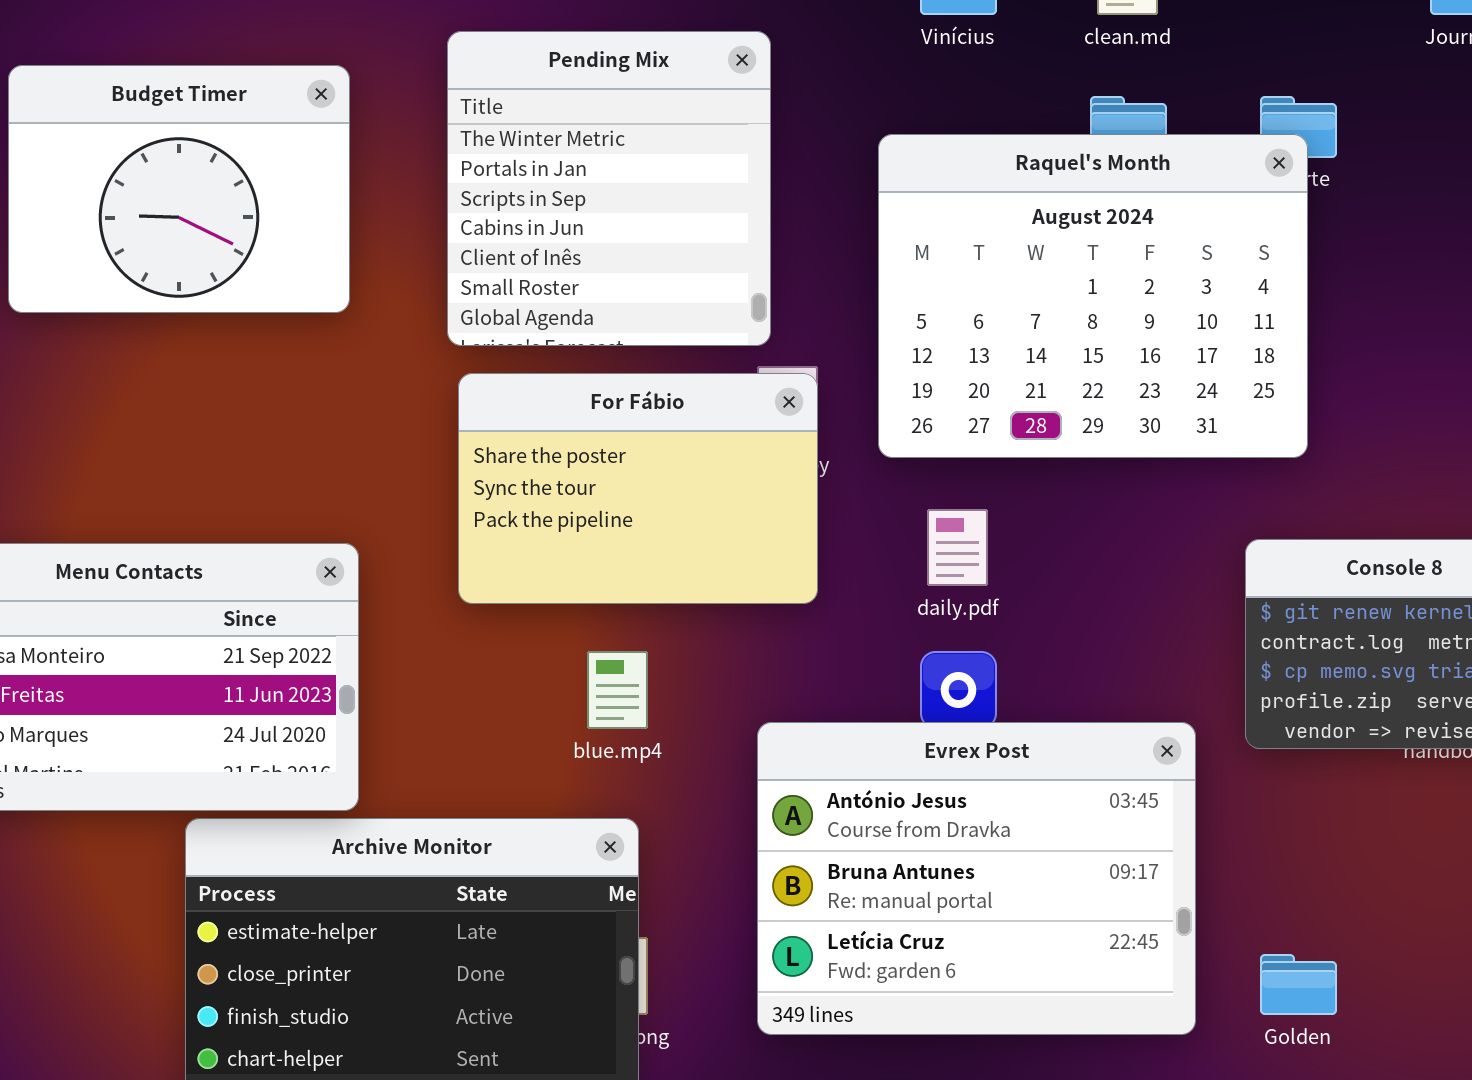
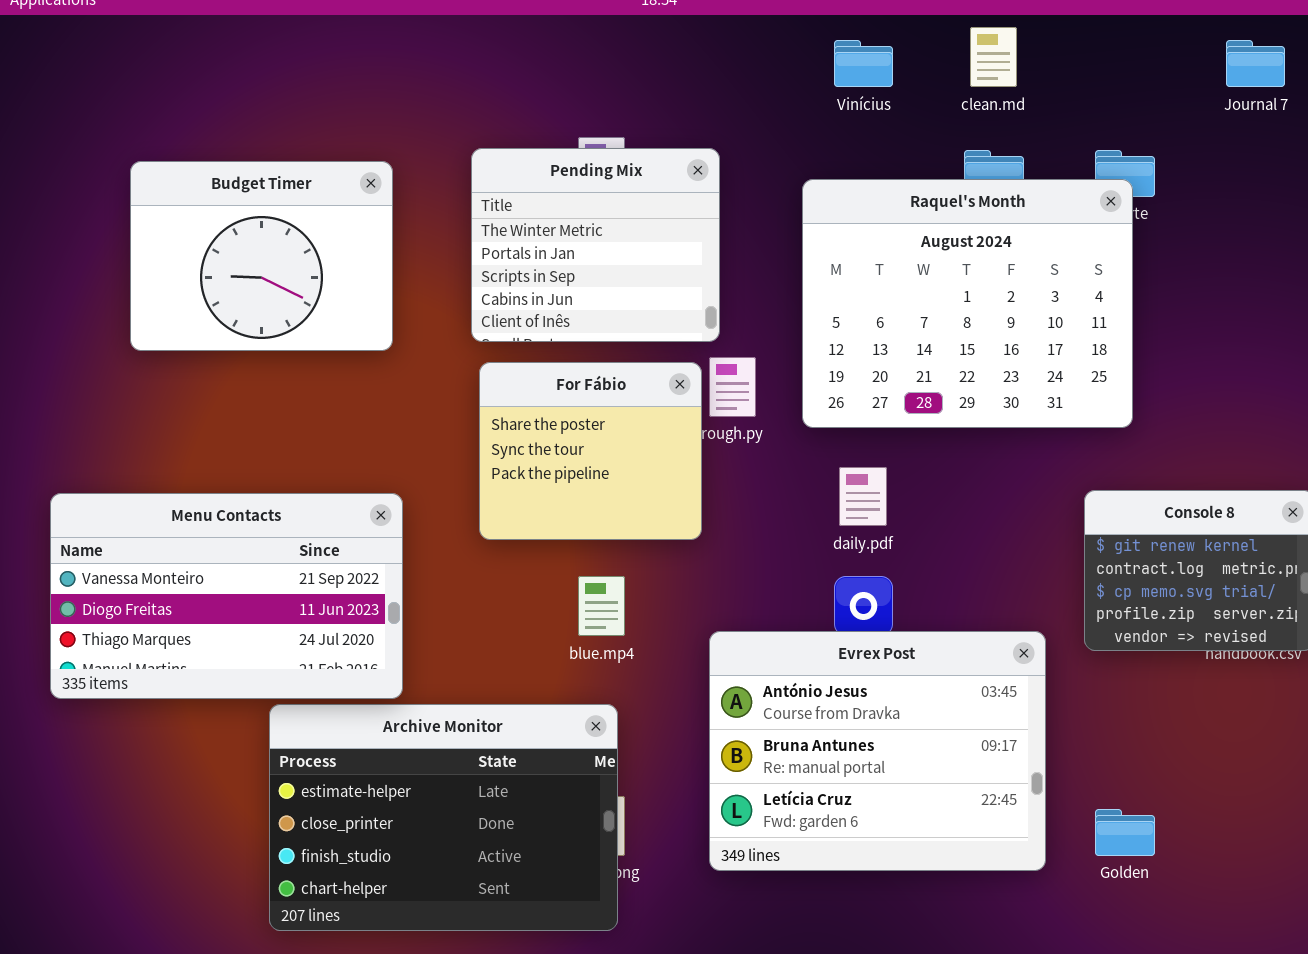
Pending Mix: [447,31,771,346] -> [471,148,720,342], resized
Budget Timer: [8,65,350,313] -> [130,161,393,351], moved
For Fábio: [458,373,818,604] -> [479,362,702,540], resized

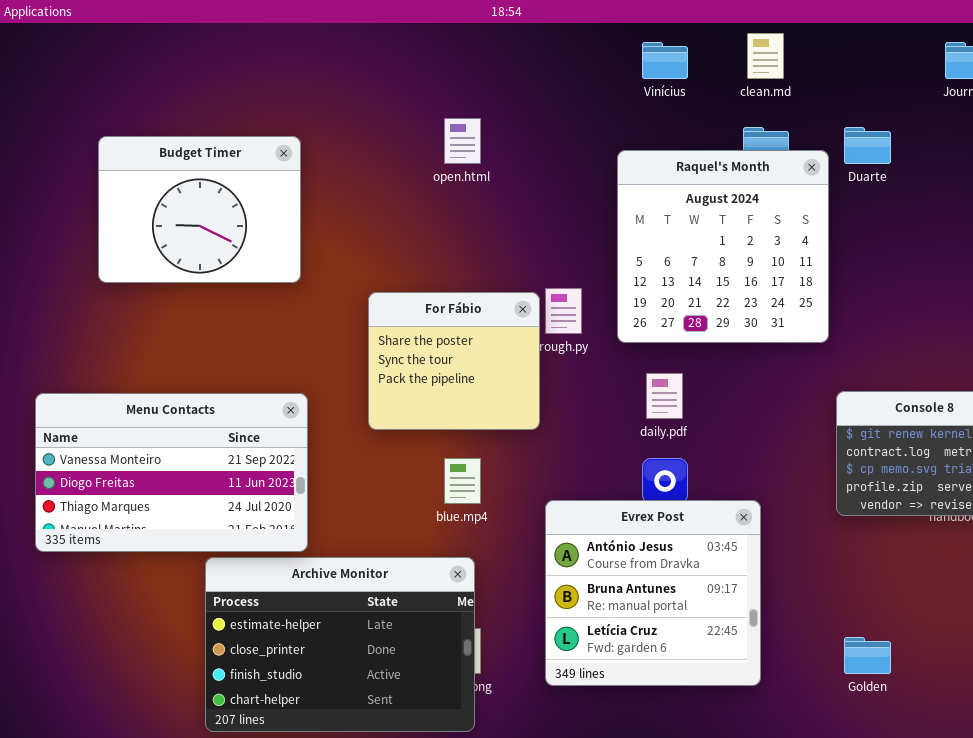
Pending Mix: [471,148,720,342] -> none, closed
Raquel's Month: [802,179,1133,428] -> [617,150,829,343], resized
Evrex Post: [709,631,1046,871] -> [545,500,761,686], resized

